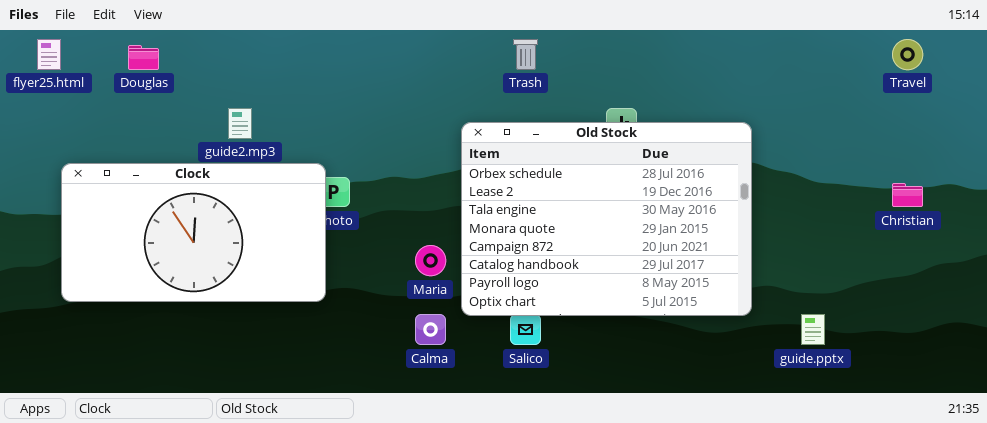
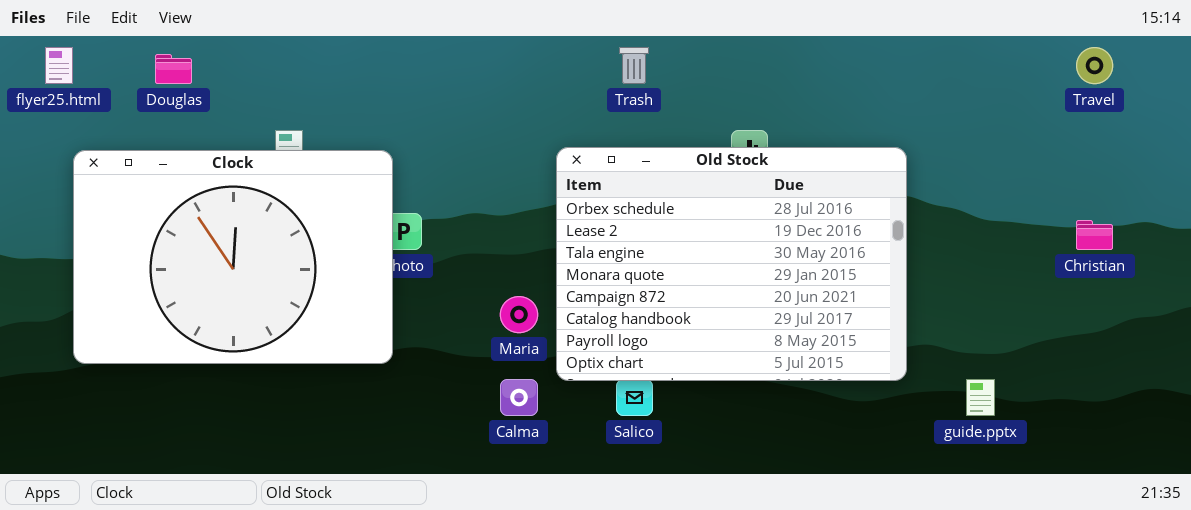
Clock: [61,163,326,302] -> [73,150,393,364], resized

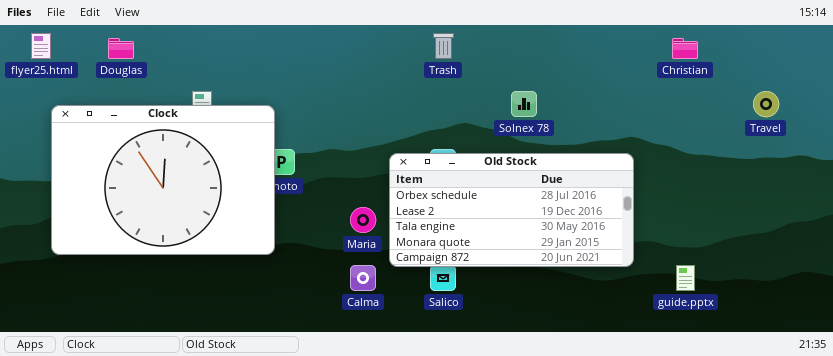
Travel: [1076,47,1113,84] -> [753,91,779,117], moved
Old Stock: [556,147,907,381] -> [389,153,634,267], resized
Christian: [1076,220,1113,250] -> [672,38,698,59], moved

